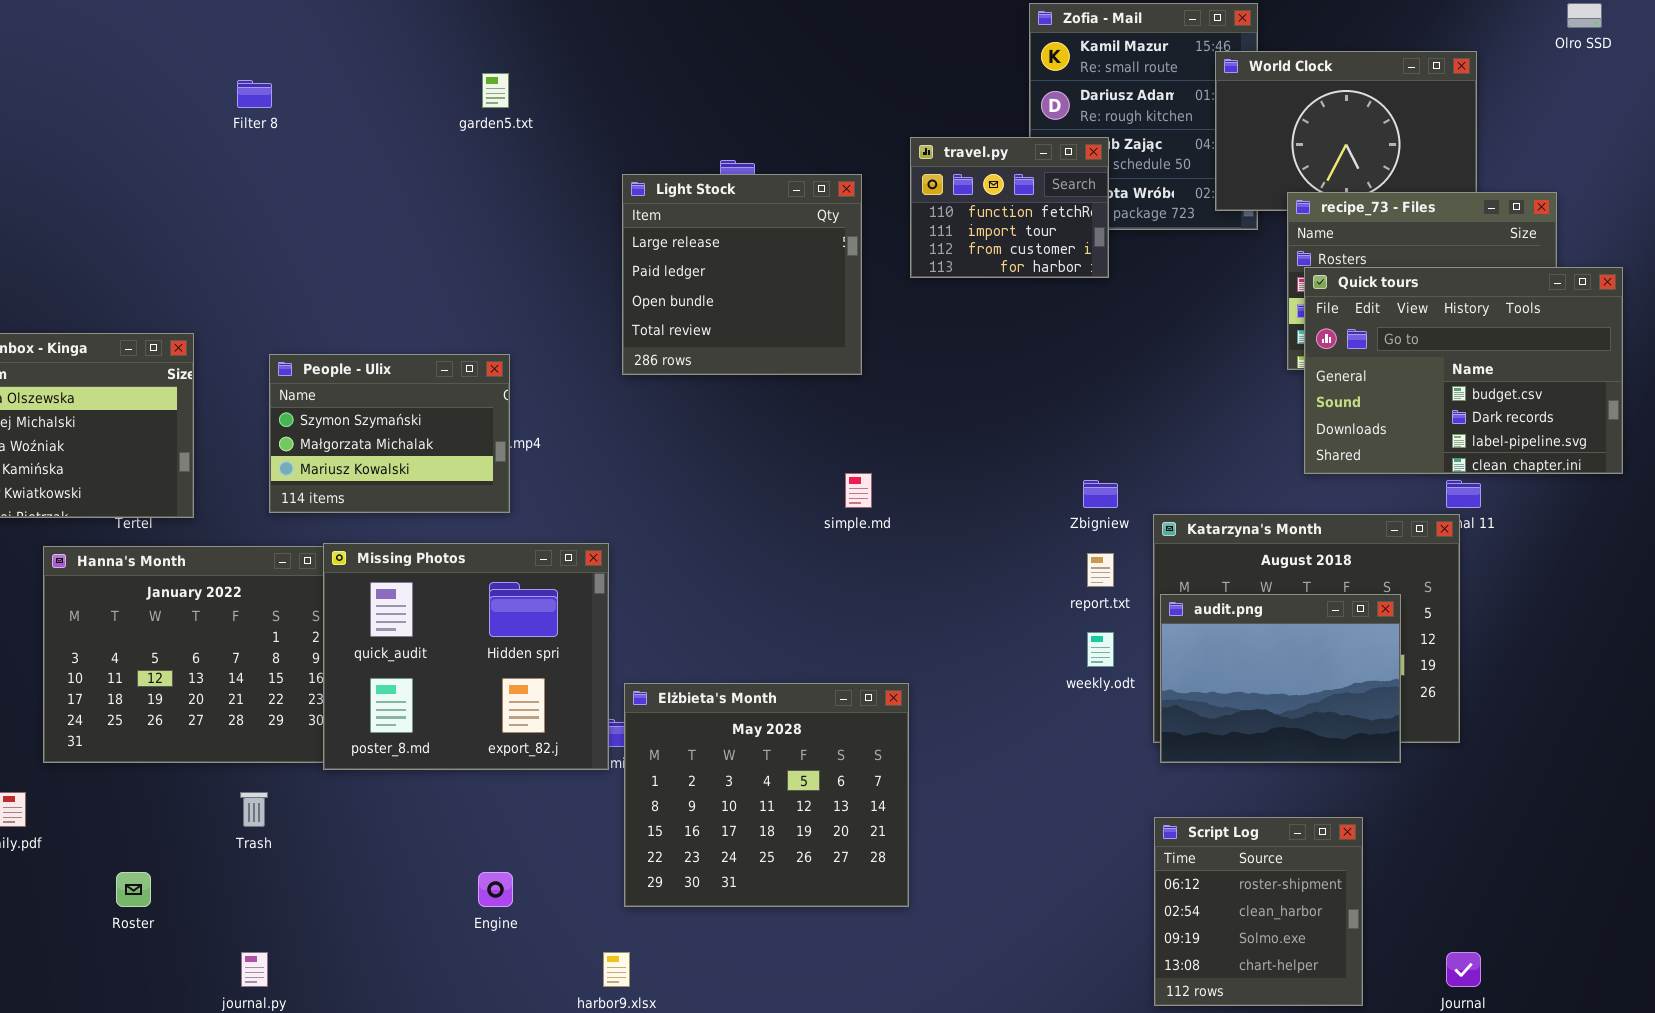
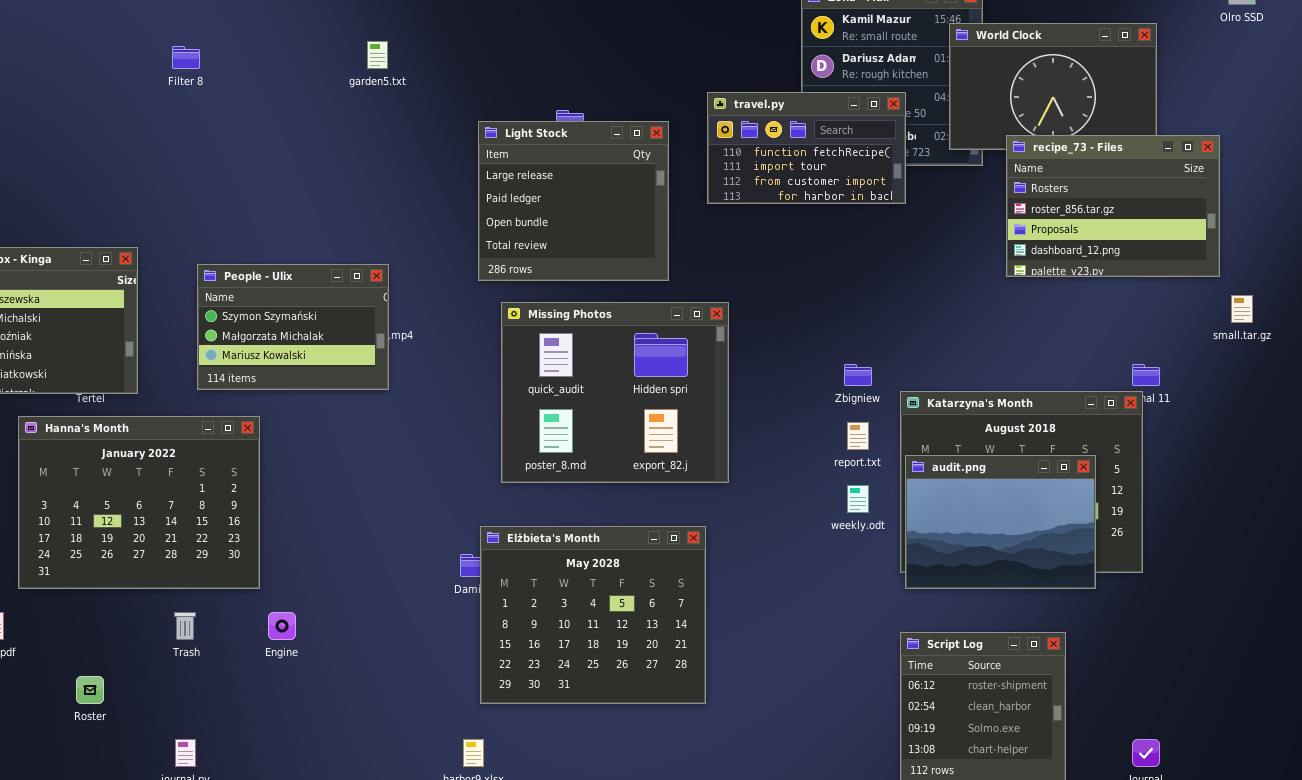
travel.py: [910,137,1109,278] -> [707,92,906,204], resized
Quick tours: [1304,267,1623,474] -> none, closed
Missing Photos: [323,543,609,770] -> [501,302,729,483], moved
Engine: [478,872,513,907] -> [268,612,296,640], moved

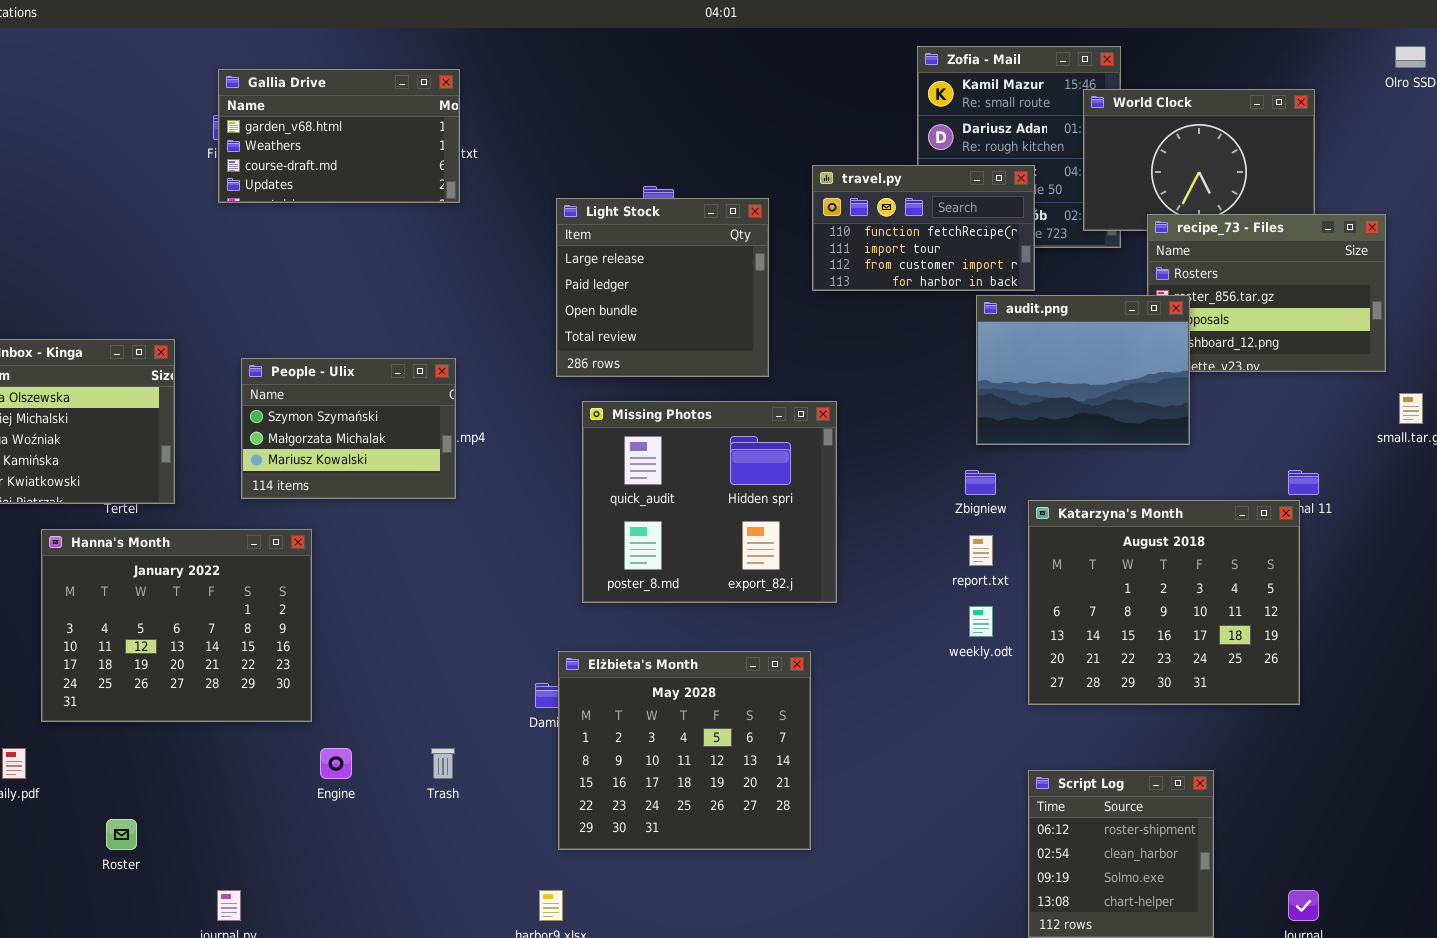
Gallia Drive: none -> [218,69,460,203], opened
audit.png: [905,455,1096,589] -> [976,295,1190,445], moved
Trash: [174,612,196,640] -> [431,748,455,779], moved

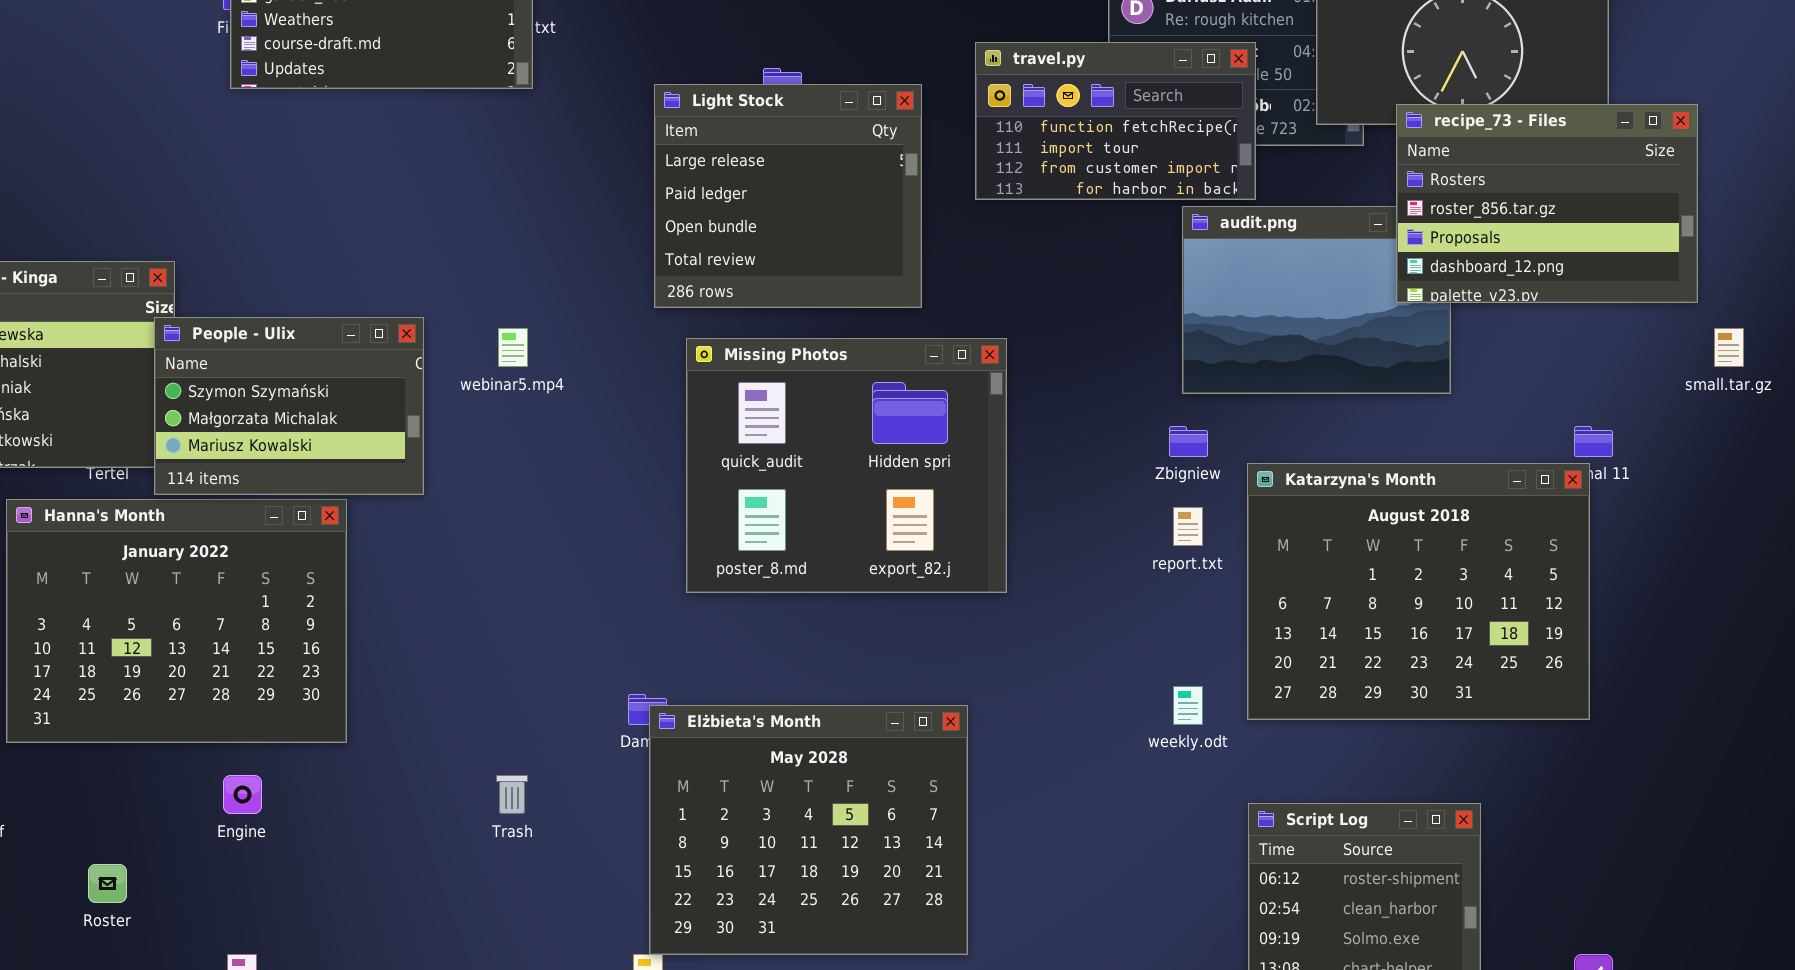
recipe_73 - Files: [1147,214,1386,372] -> [1396,104,1698,303], raised
People - Ulix: [241,358,456,499] -> [154,317,424,495], moved
weekly.odt: [969,606,993,637] -> [1173,686,1203,725], moved
Elżbieta's Month: [558,651,811,850] -> [649,705,968,955], moved
Engine: [320,748,352,779] -> [223,775,262,814], moved

